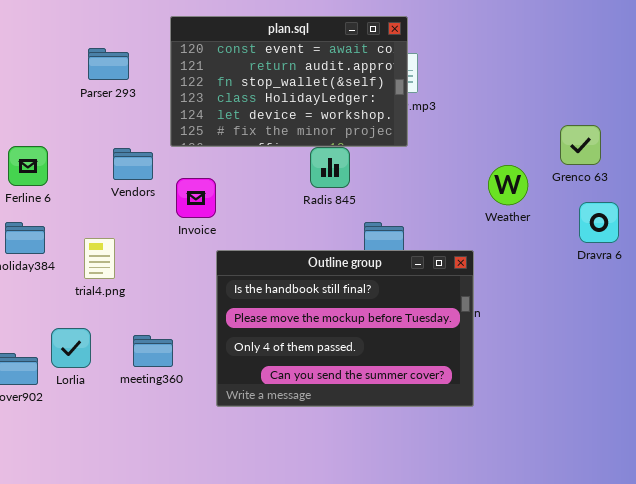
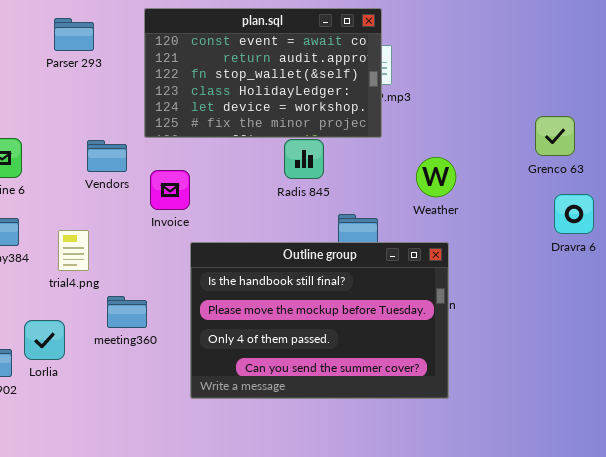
Parser 293: [88,48,129,80] -> [54,18,94,51], moved
Weather: [488,165,528,205] -> [416,157,456,197], moved
meeting360: [133,335,173,367] -> [107,296,147,328], moved

